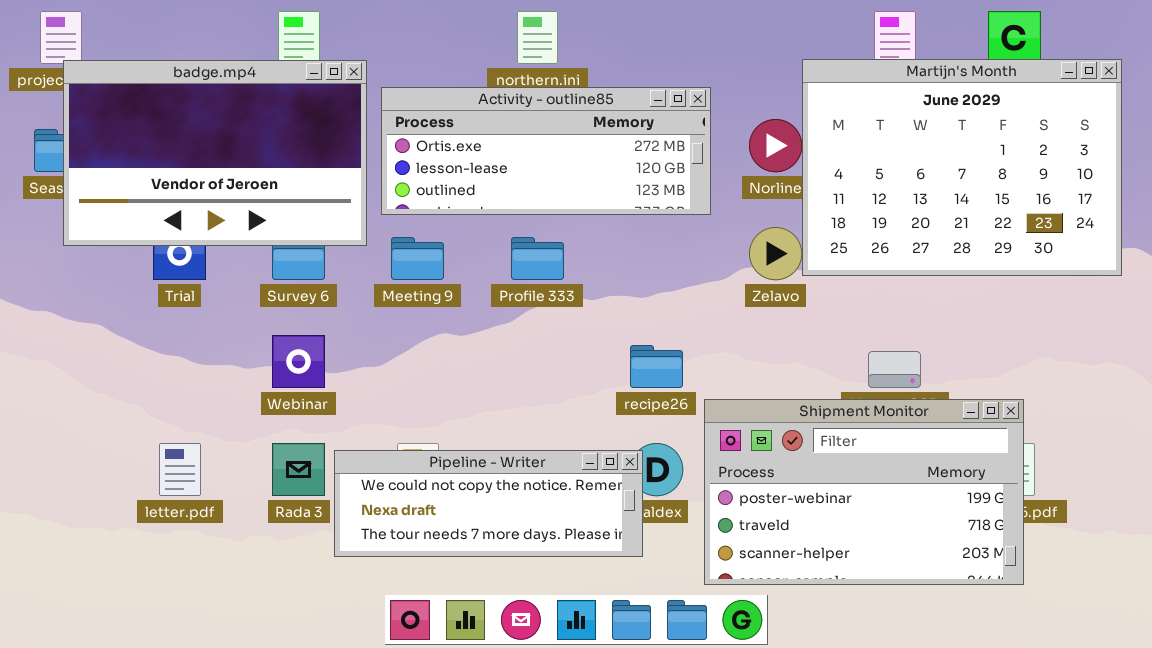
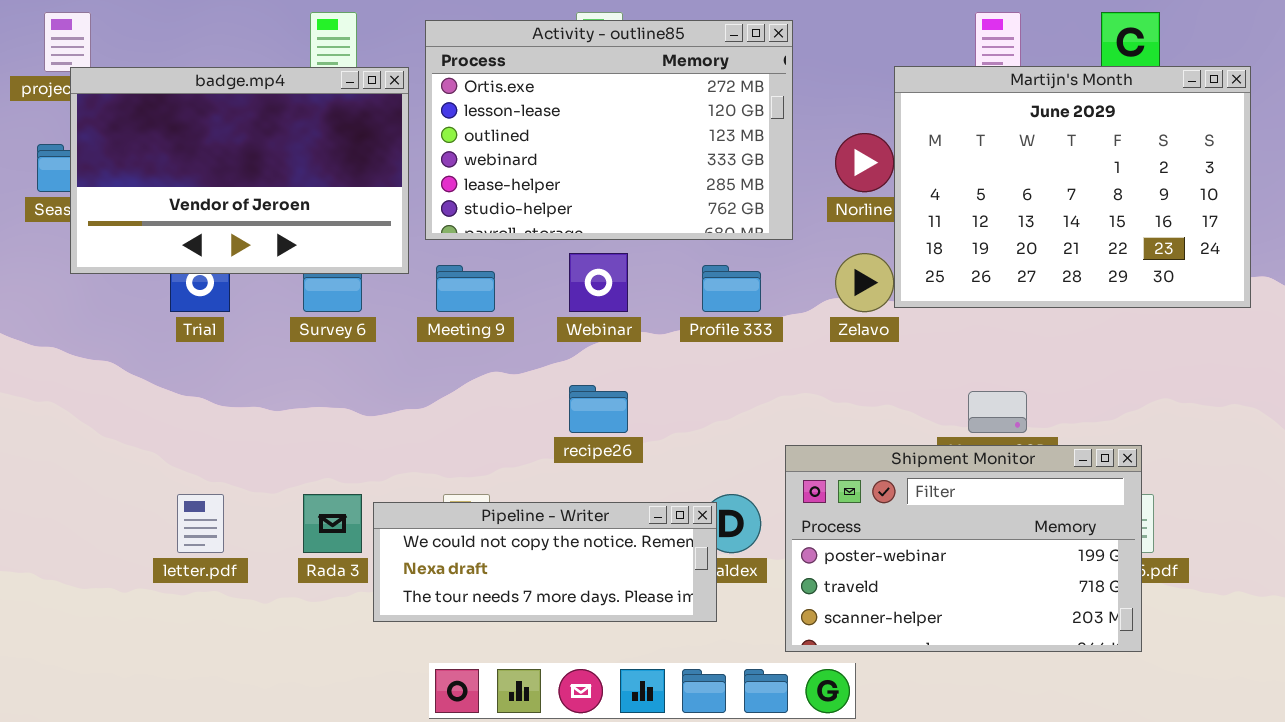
Activity - outline85: [381,87,711,215] -> [425,20,793,240], resized
Profile 333: [511,237,564,280] -> [702,265,761,312], moved
Webinar: [272,335,325,388] -> [569,253,628,312], moved
recipe26: [630,345,683,388] -> [569,385,628,433], moved

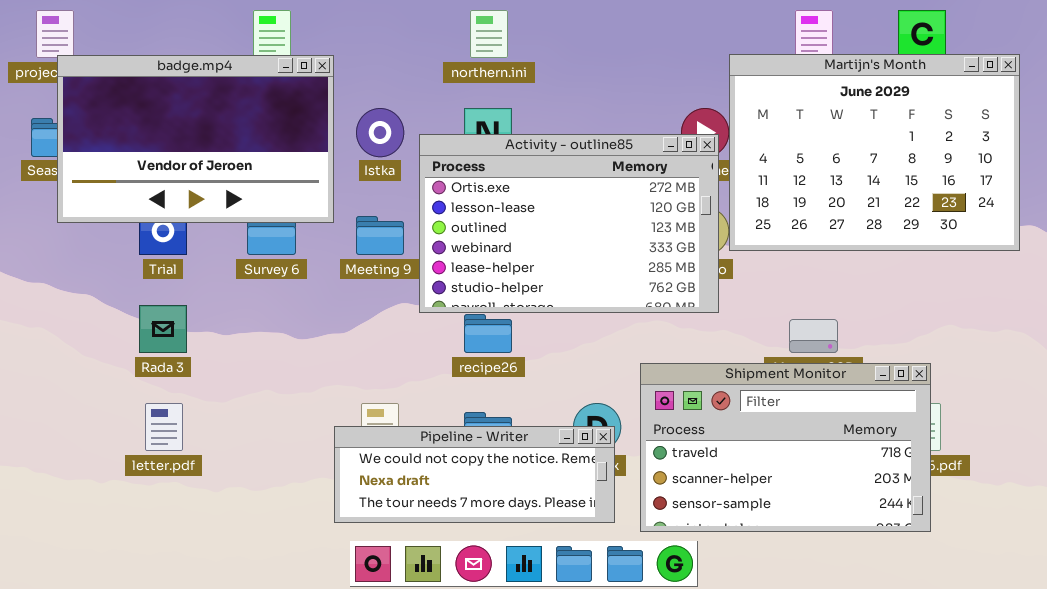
Activity - outline85: [425,20,793,240] -> [419,134,719,313], moved
Shipment Monitor: [785,445,1142,652] -> [640,363,931,532], scrolled down 1 row
Rada 3: [303,494,362,553] -> [139,305,187,353], moved
Pipeline - Writer: [373,502,717,622] -> [334,426,615,523], moved

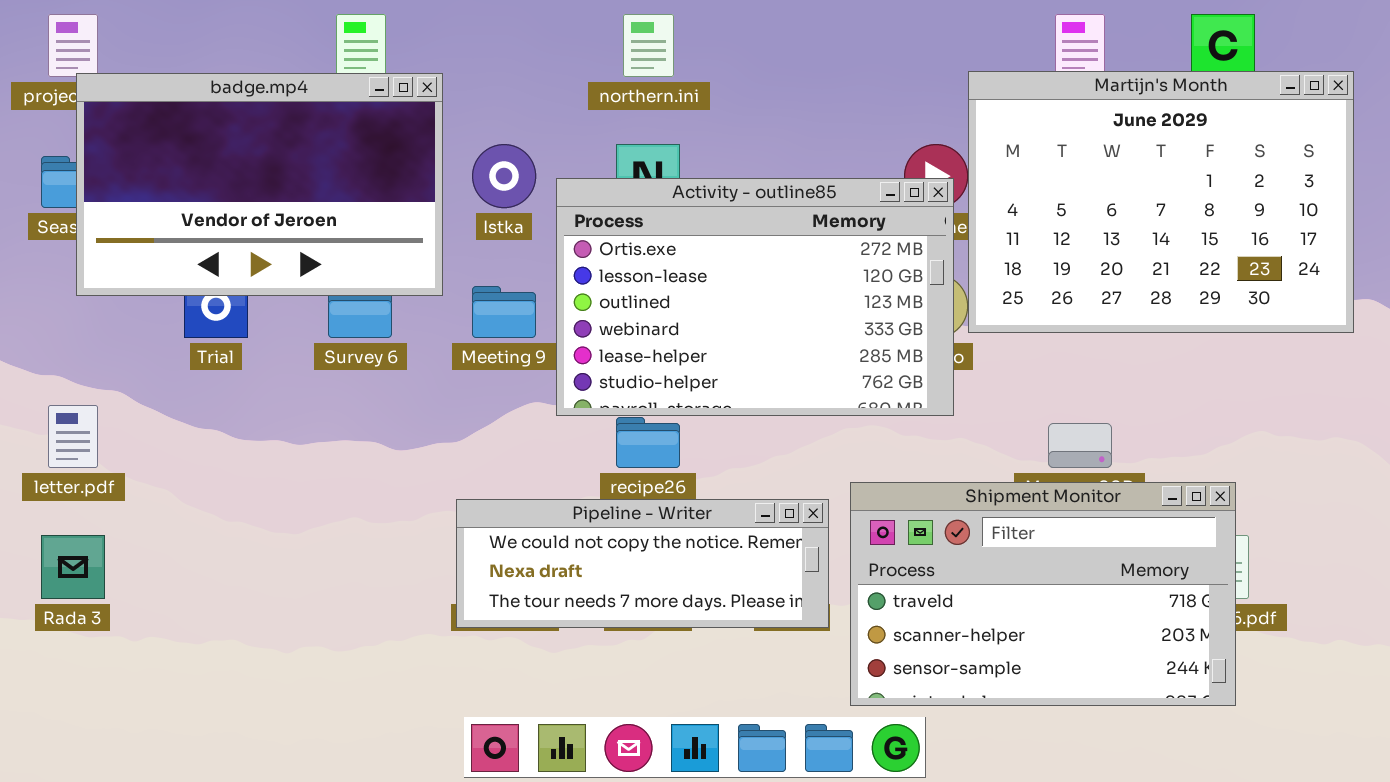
Rada 3: [139,305,187,353] -> [41,535,105,599], moved
letter.pdf: [145,403,183,451] -> [48,405,98,468], moved
Pipeline - Writer: [334,426,615,523] -> [456,499,829,628], moved

